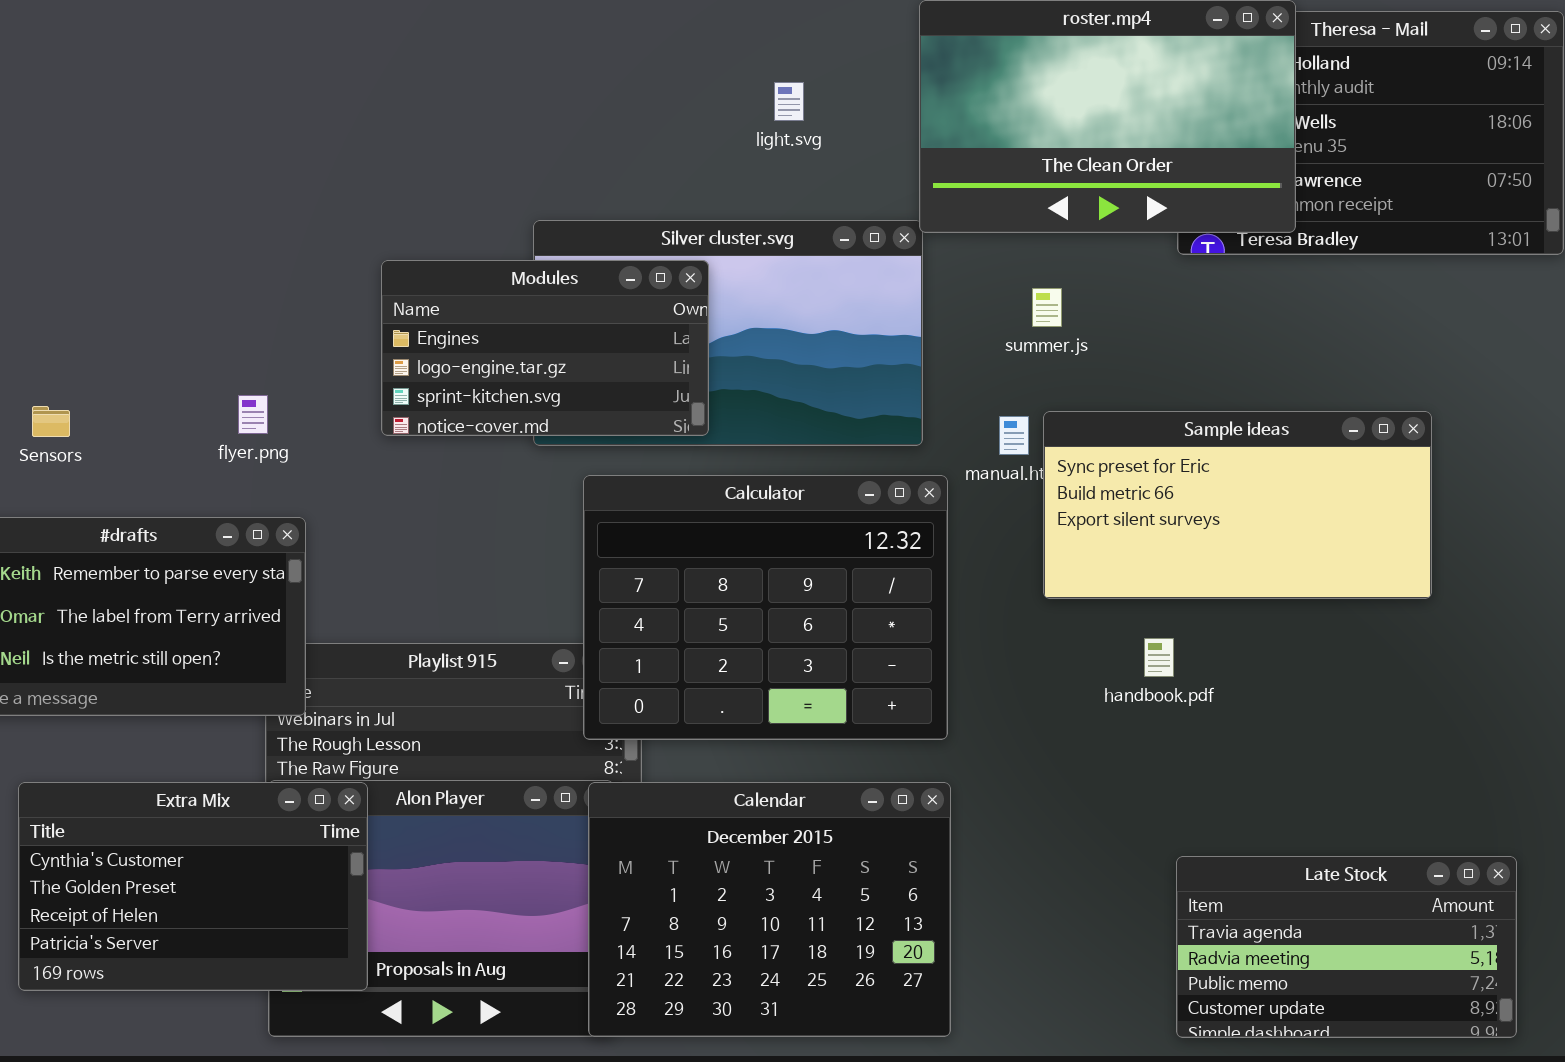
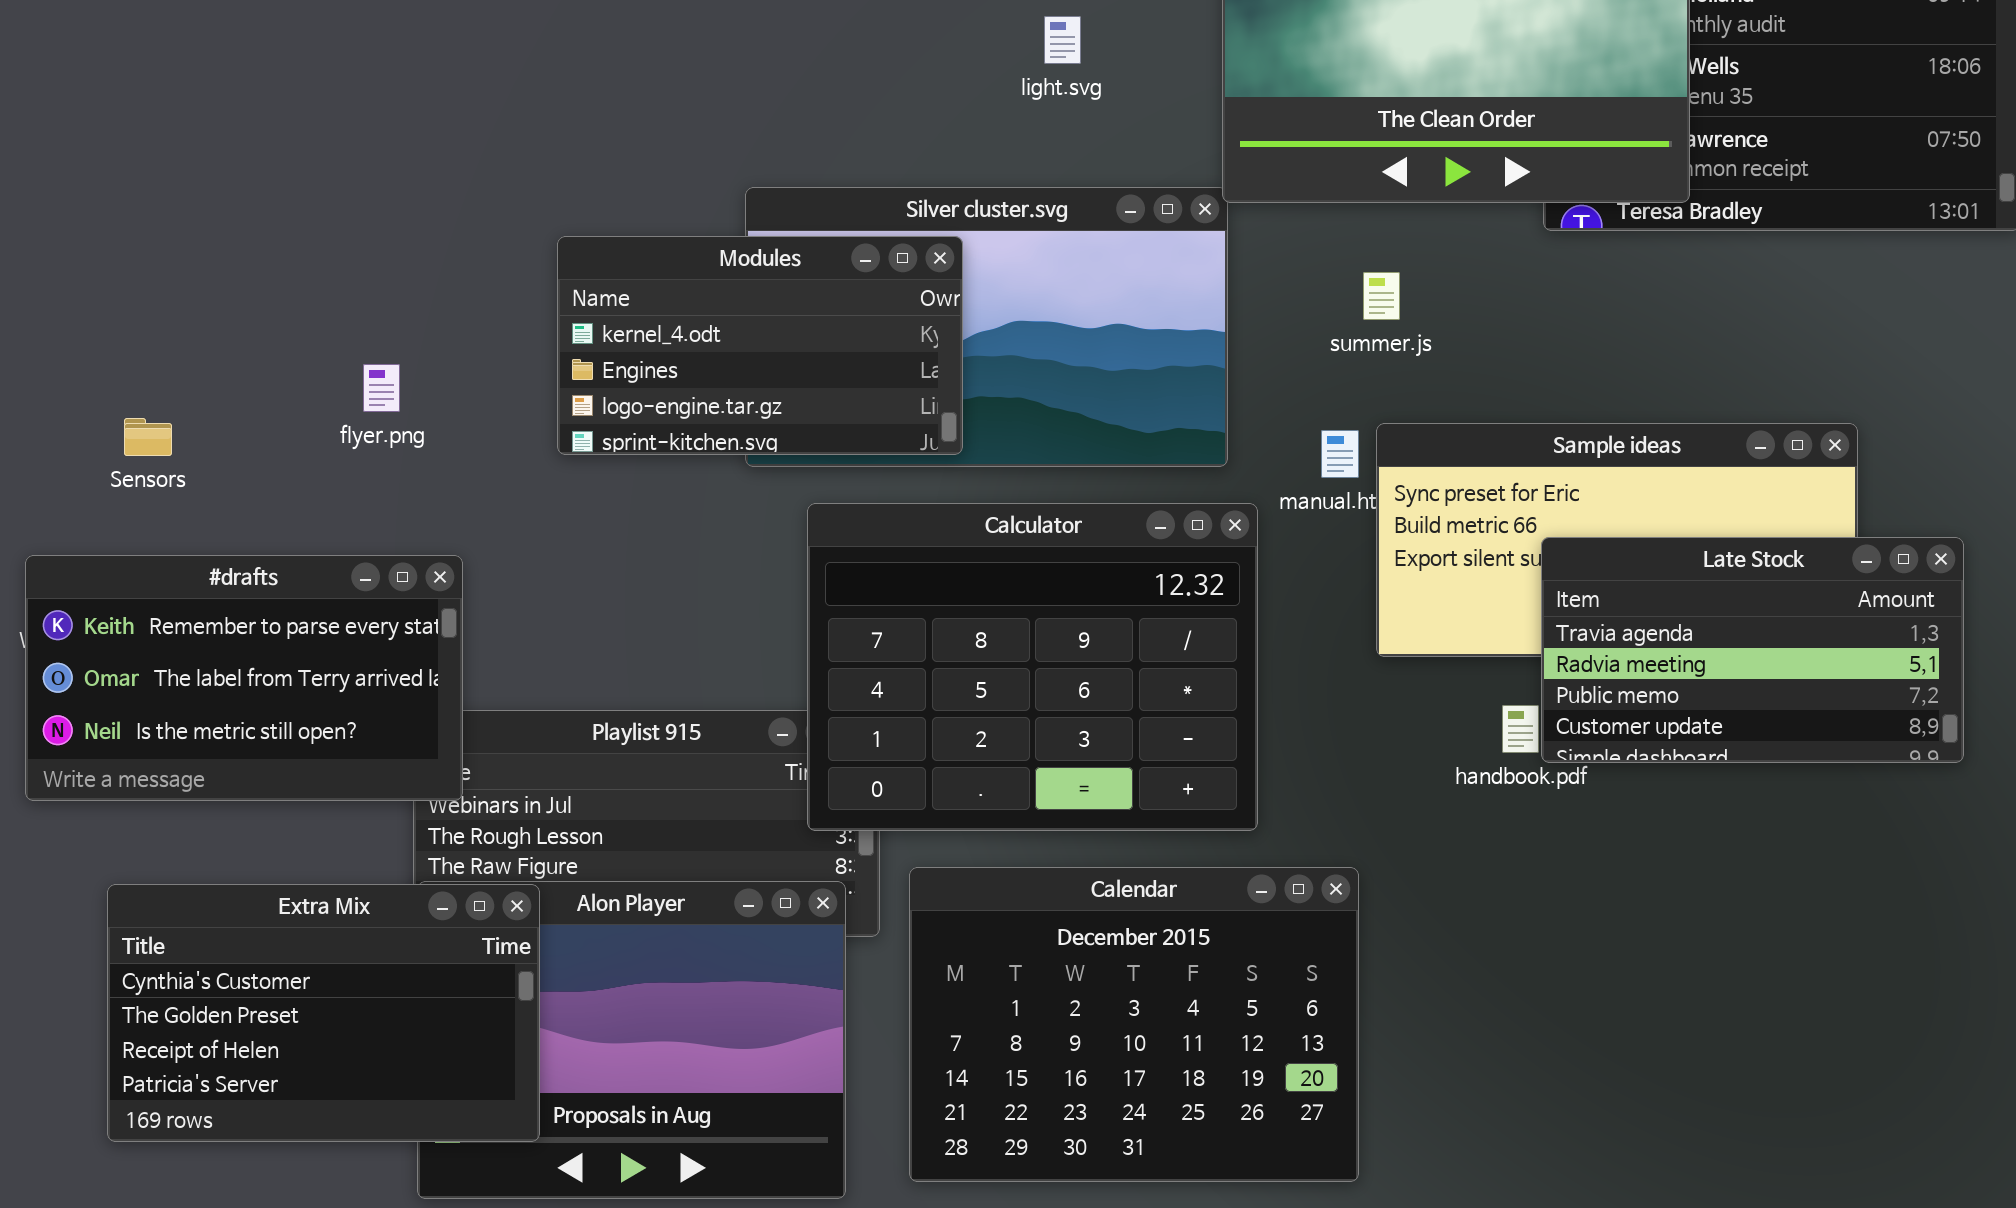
Modules: [381,260,709,436] -> [557,236,963,455], scrolled up 1 row
flyer.png: [238,395,268,434] -> [363,364,400,412], moved
Calendar: [588,782,951,1037] -> [909,867,1359,1182], moved
Late Stock: [1176,856,1517,1038] -> [1541,537,1964,763], moved

